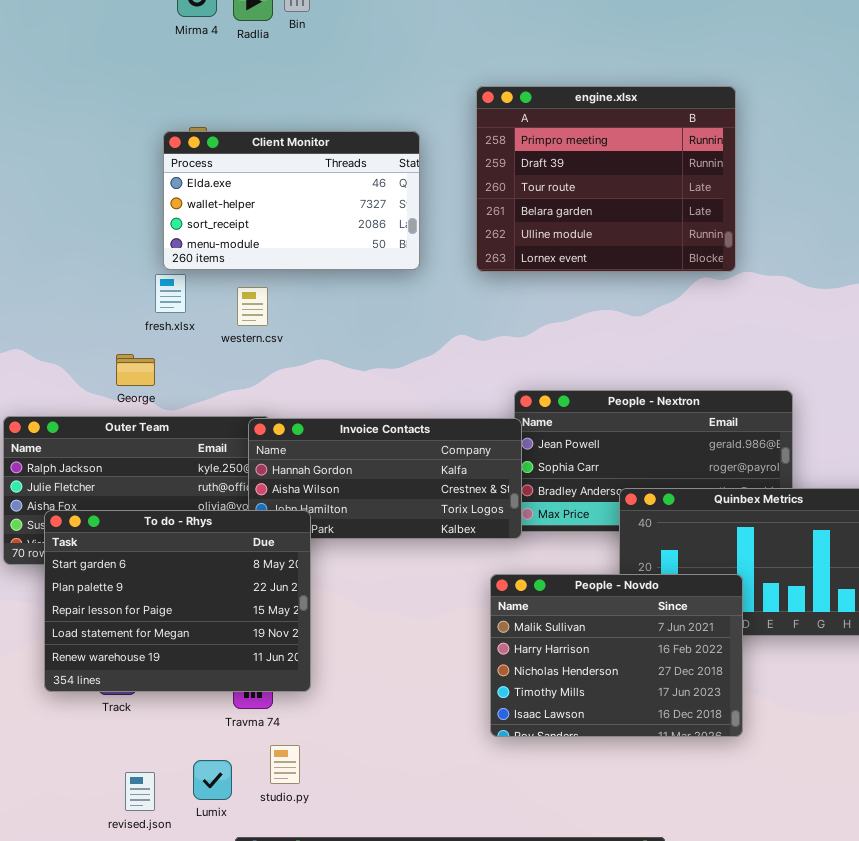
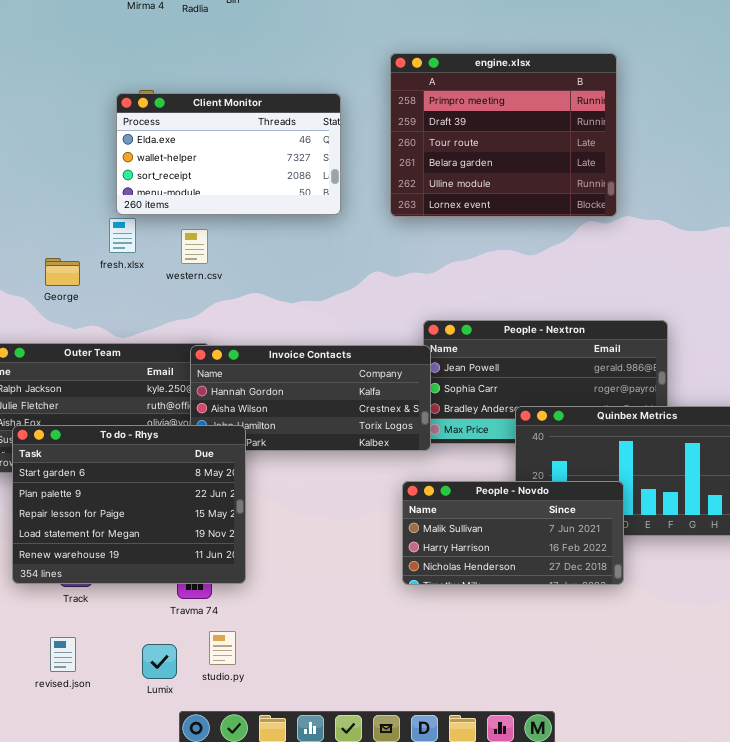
George: [116,354,155,386] -> [45,258,80,286], moved
People - Novdo: [490,574,743,737] -> [402,481,624,585], resized
revised.json: [125,772,155,811] -> [50,637,76,672], moved

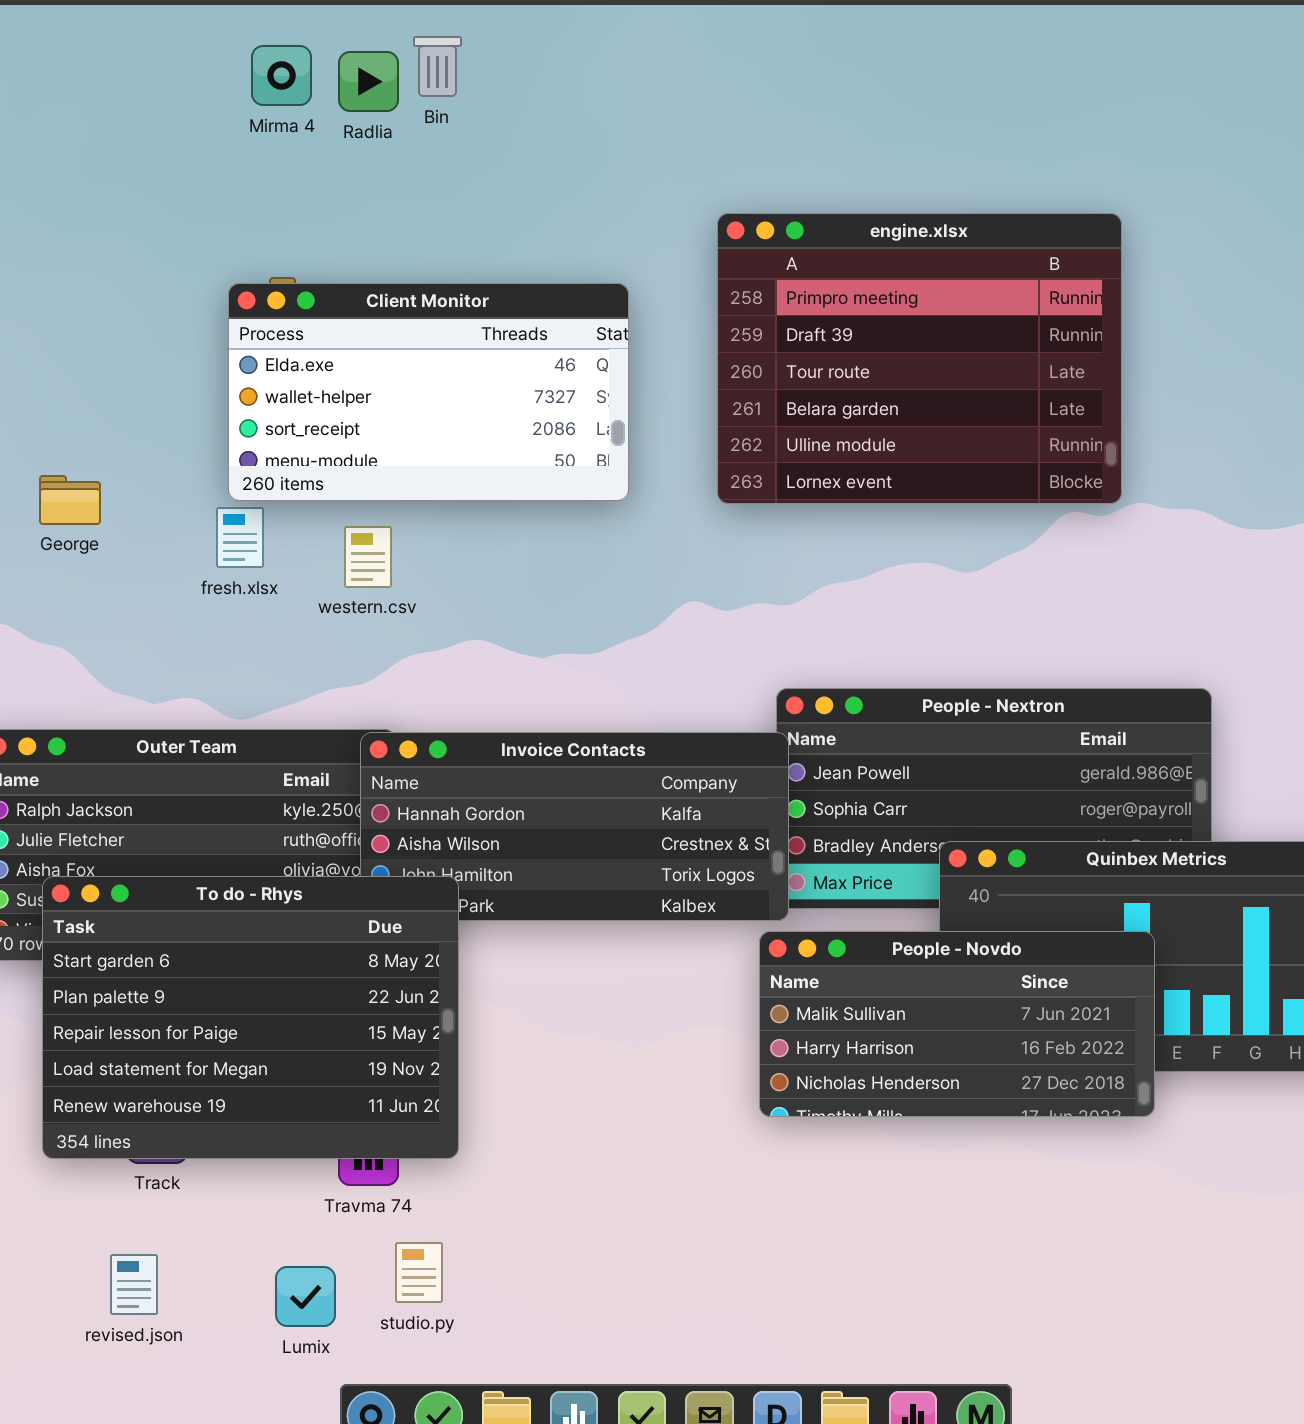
George: [45,258,80,286] -> [39,475,101,525], moved
People - Novdo: [402,481,624,585] -> [759,931,1155,1117], moved

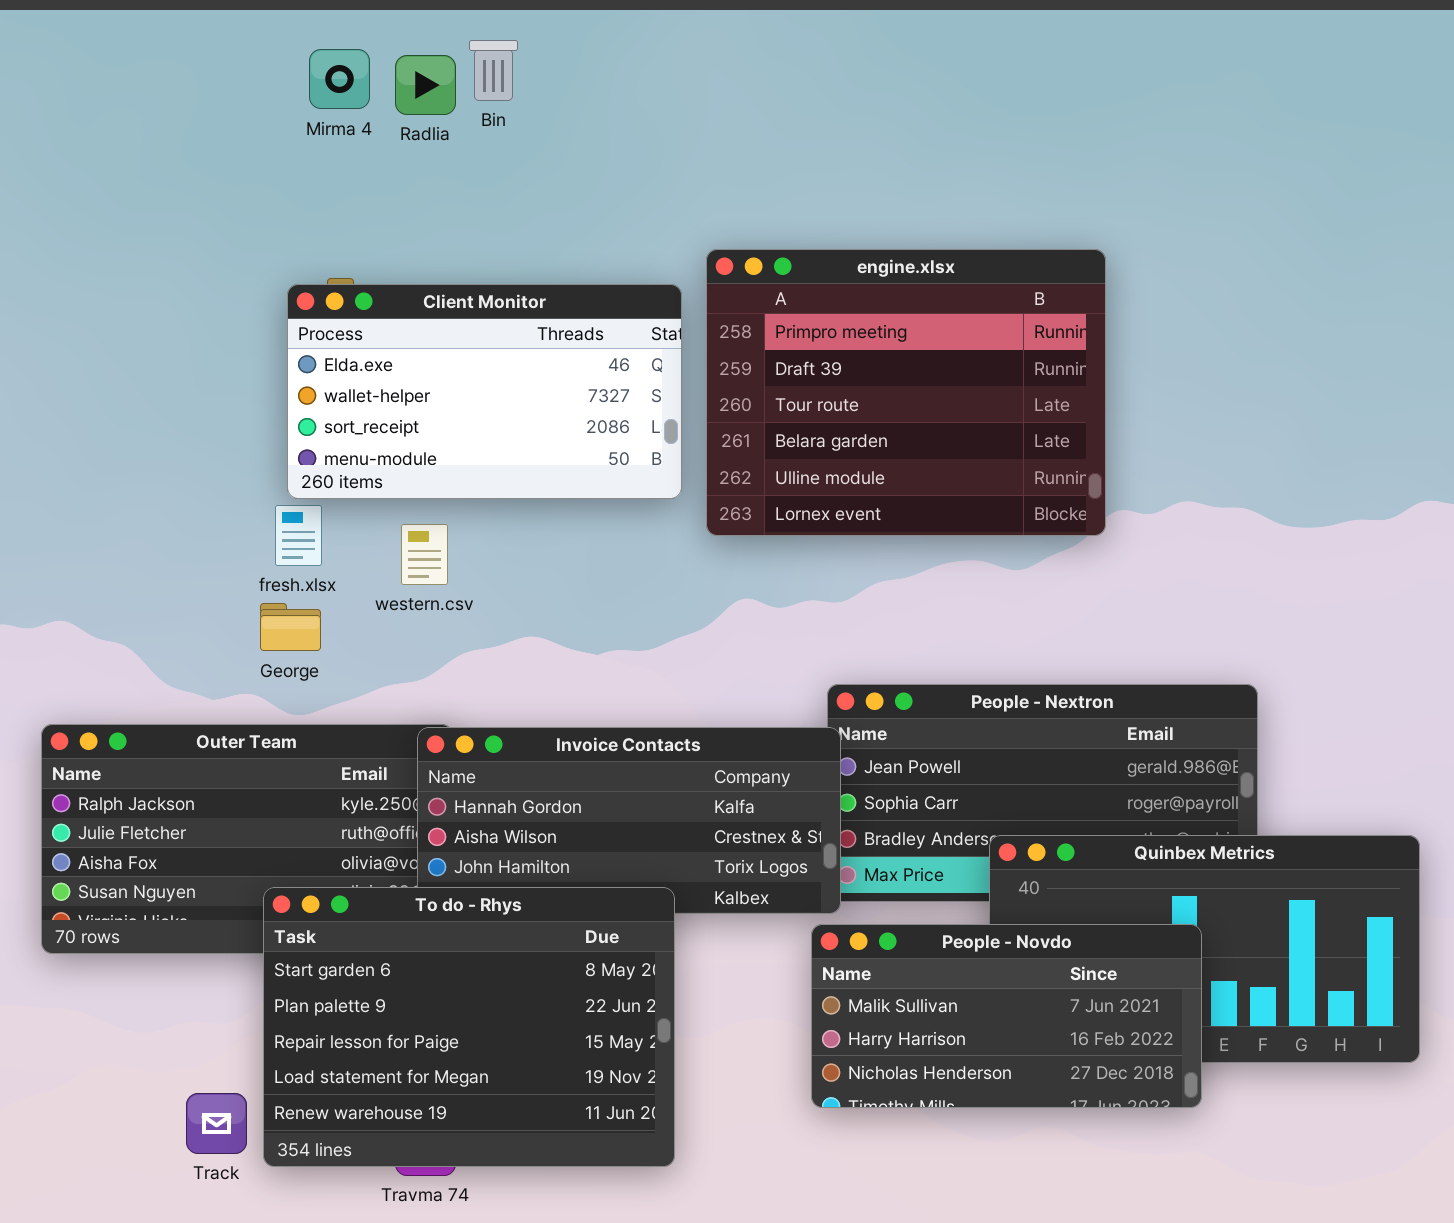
engine.xlsx: [717,213,1122,504] -> [706,249,1106,536], moved
George: [39,475,101,525] -> [260,603,321,651], moved
To do - Rhys: [42,876,459,1159] -> [263,887,675,1167], moved

